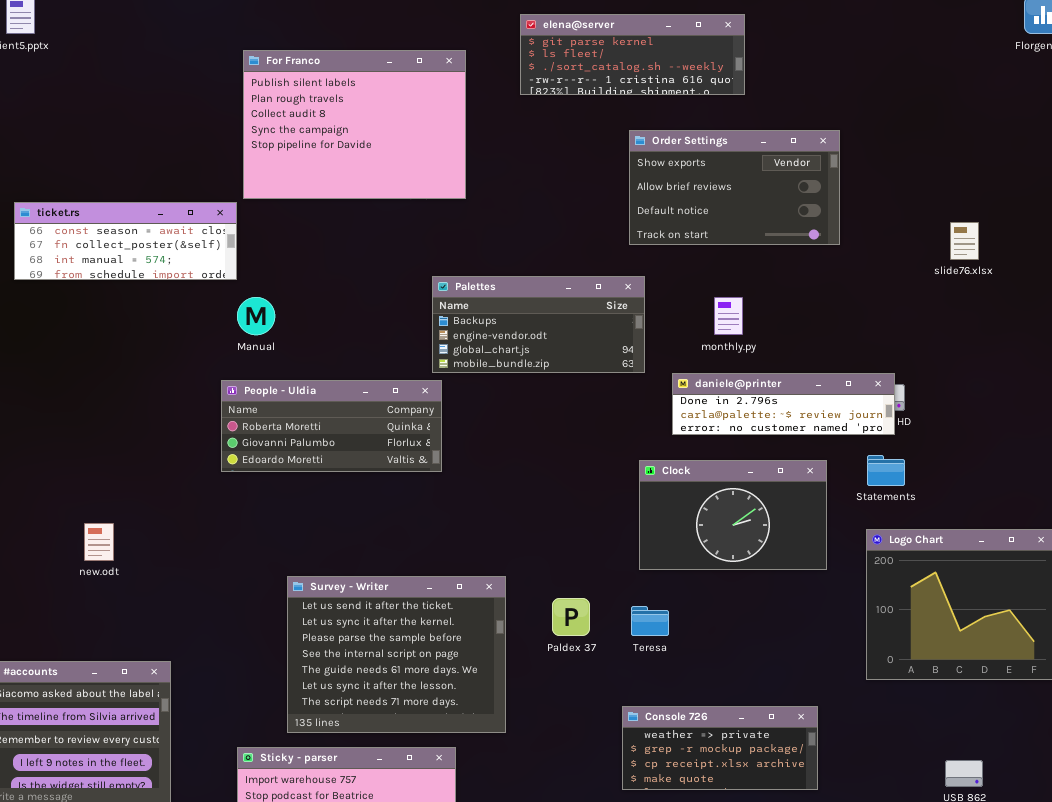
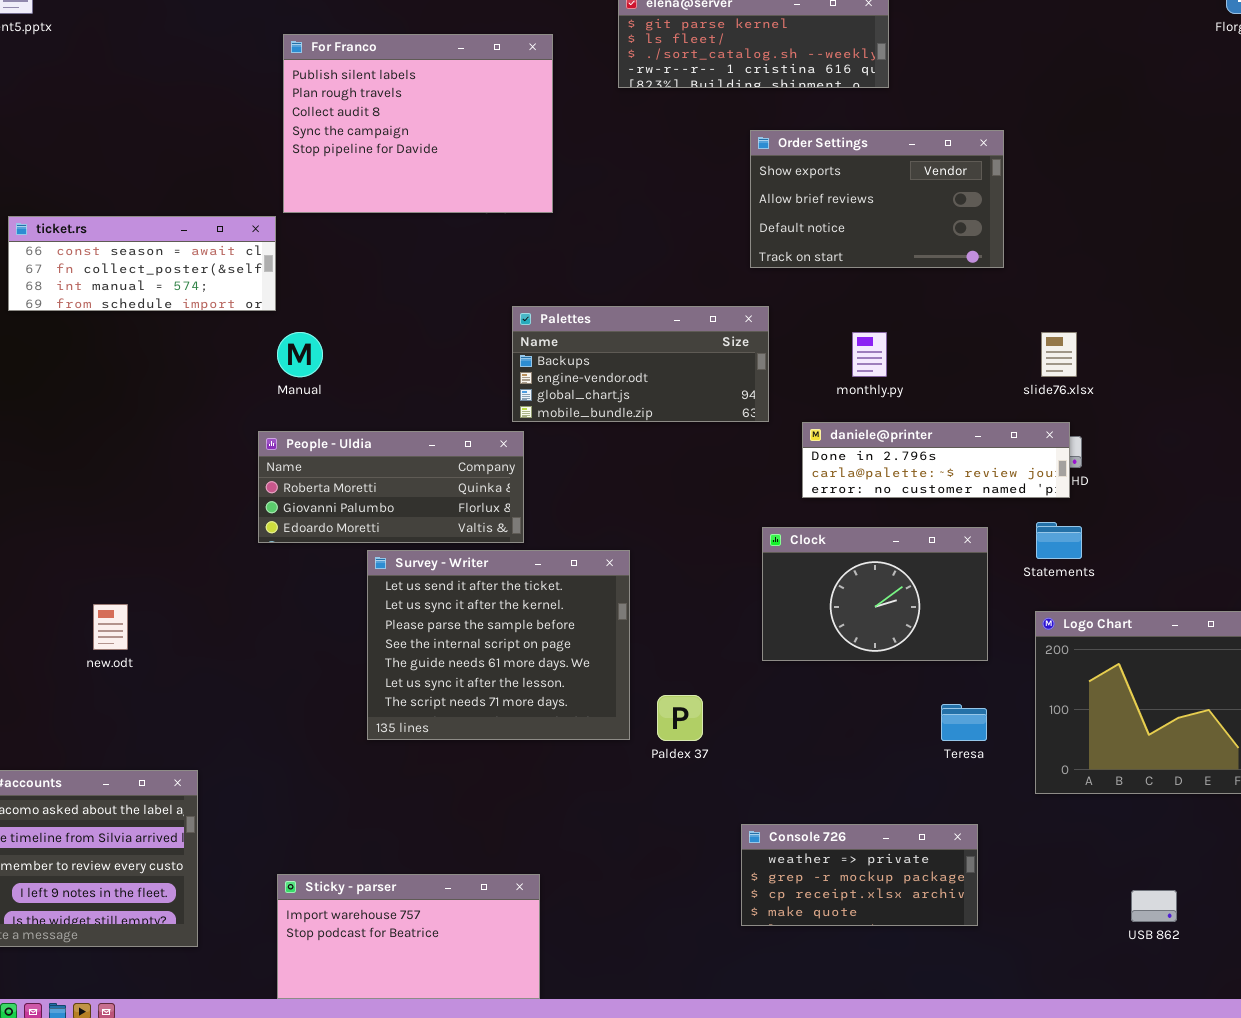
slide76.xlsx: [950,222,979,260] -> [1041,332,1077,377], moved
Survey - Writer: [287,576,506,733] -> [367,550,630,740], moved
Teresa: [631,606,669,636] -> [941,704,987,741], moved

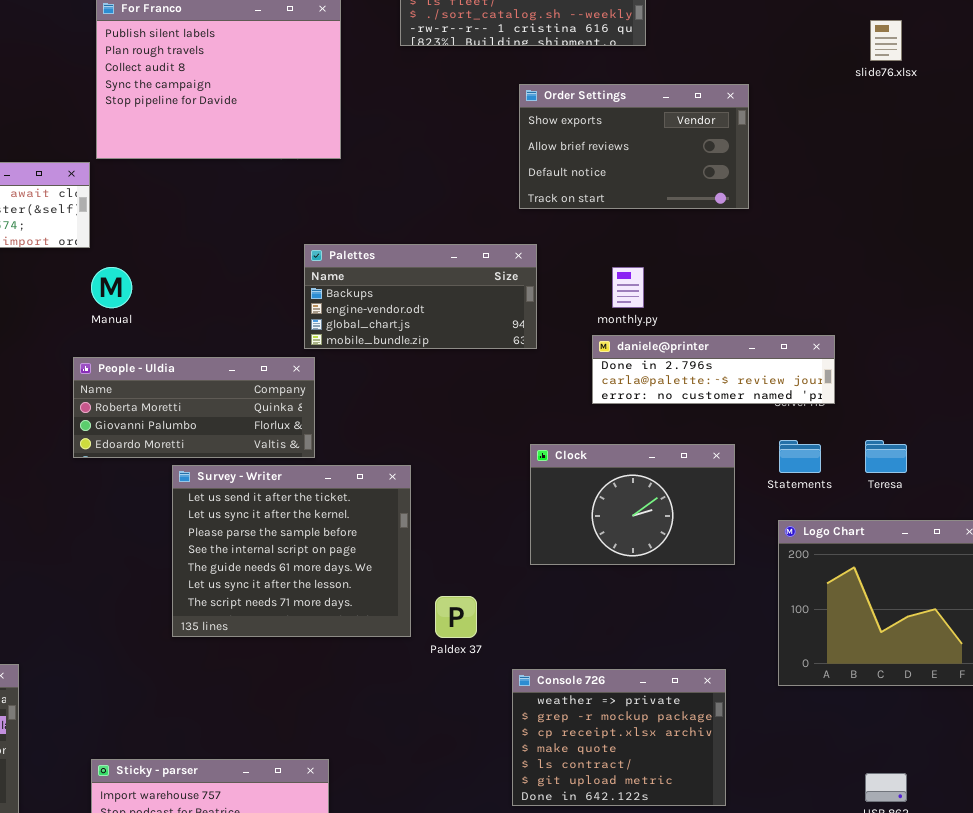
slide76.xlsx: [1041,332,1077,377] -> [870,20,902,61], moved
daniele@printer: [802,422,1070,498] -> [592,335,835,404], moved
Teresa: [941,704,987,741] -> [865,440,907,473], moved
Console 726: [741,824,978,926] -> [512,669,726,806], resized

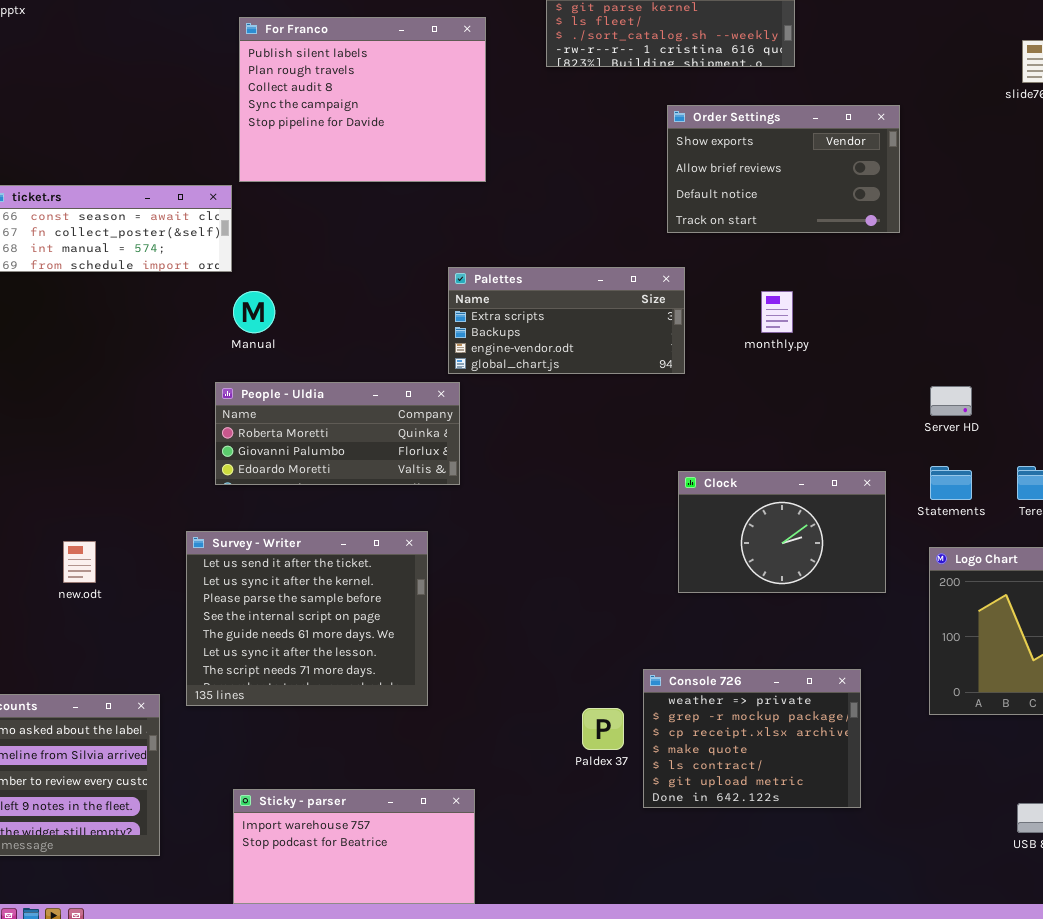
Palettes: [304,244,537,349] -> [448,267,685,374], scrolled up 1 row
daniele@printer: [592,335,835,404] -> none, closed
Survey - Writer: [172,465,411,637] -> [186,531,428,706], moved
Paldex 37: [435,596,477,638] -> [582,708,624,750], moved
Console 726: [512,669,726,806] -> [643,669,861,808], moved

